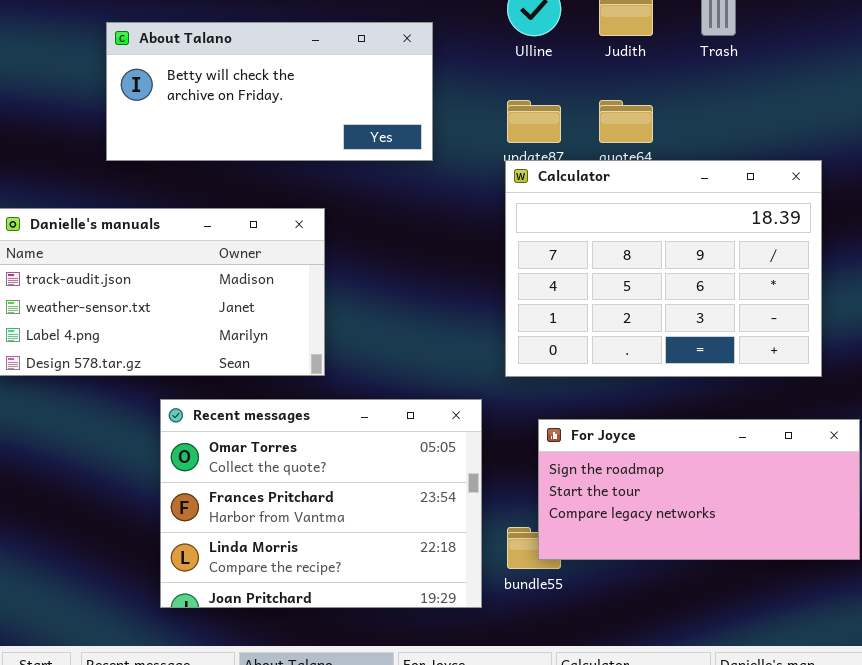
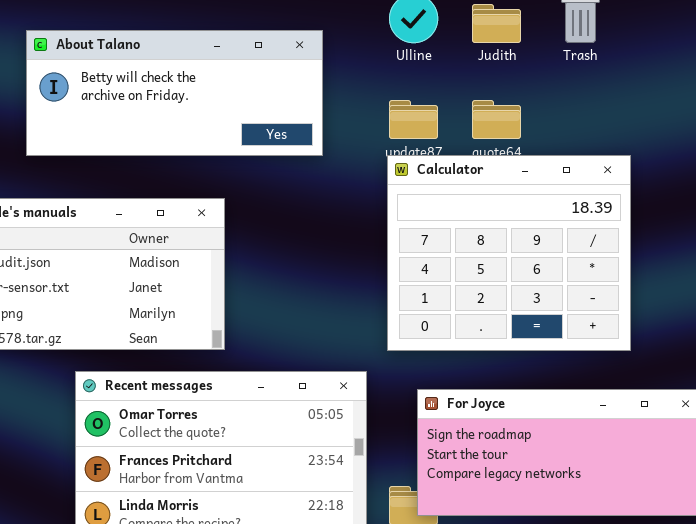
Calculator: [505,160,822,377] -> [387,155,631,351], resized

